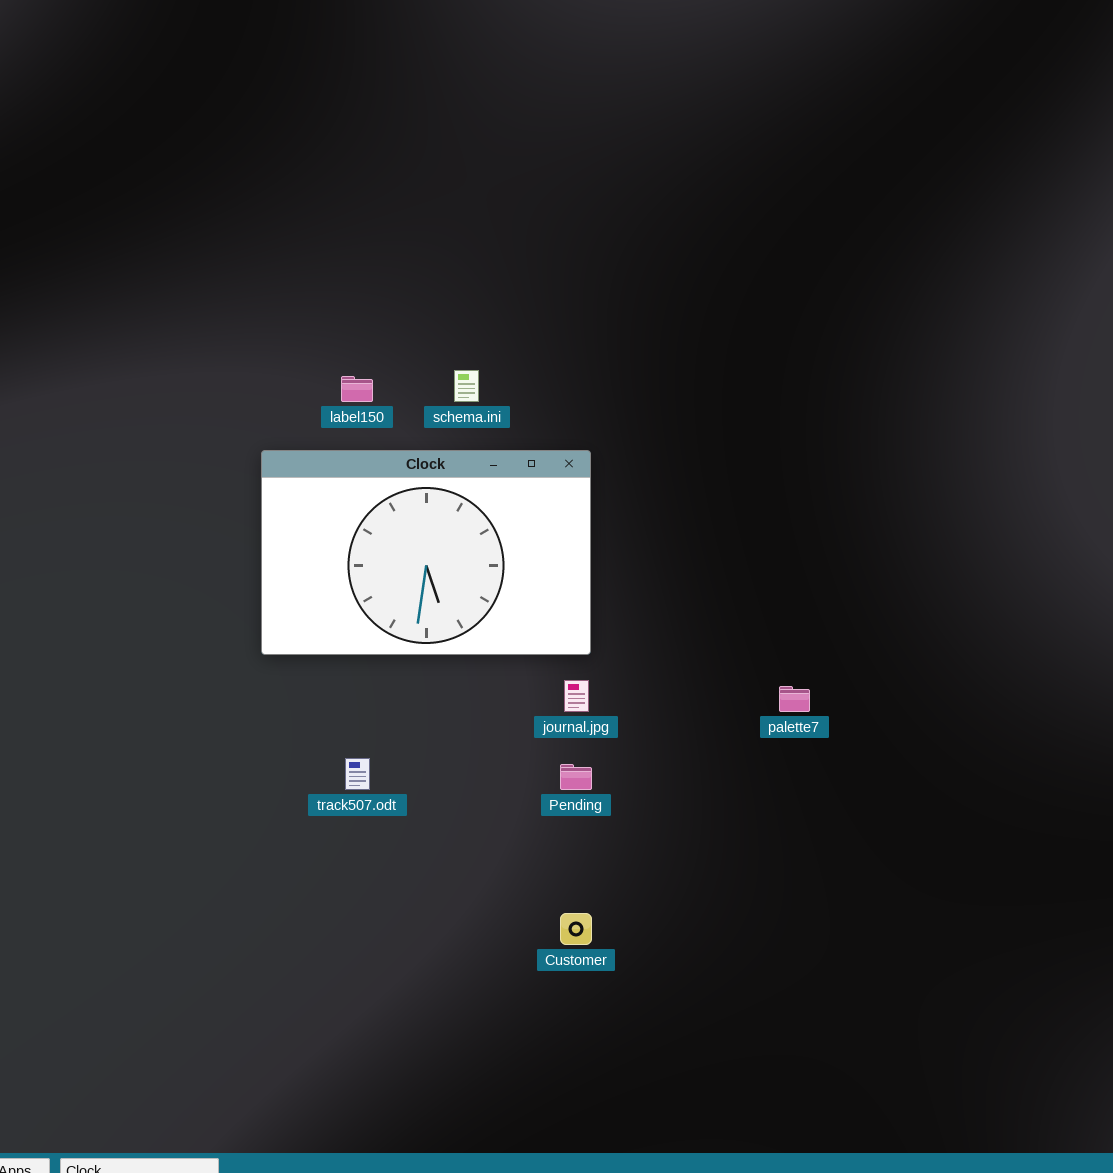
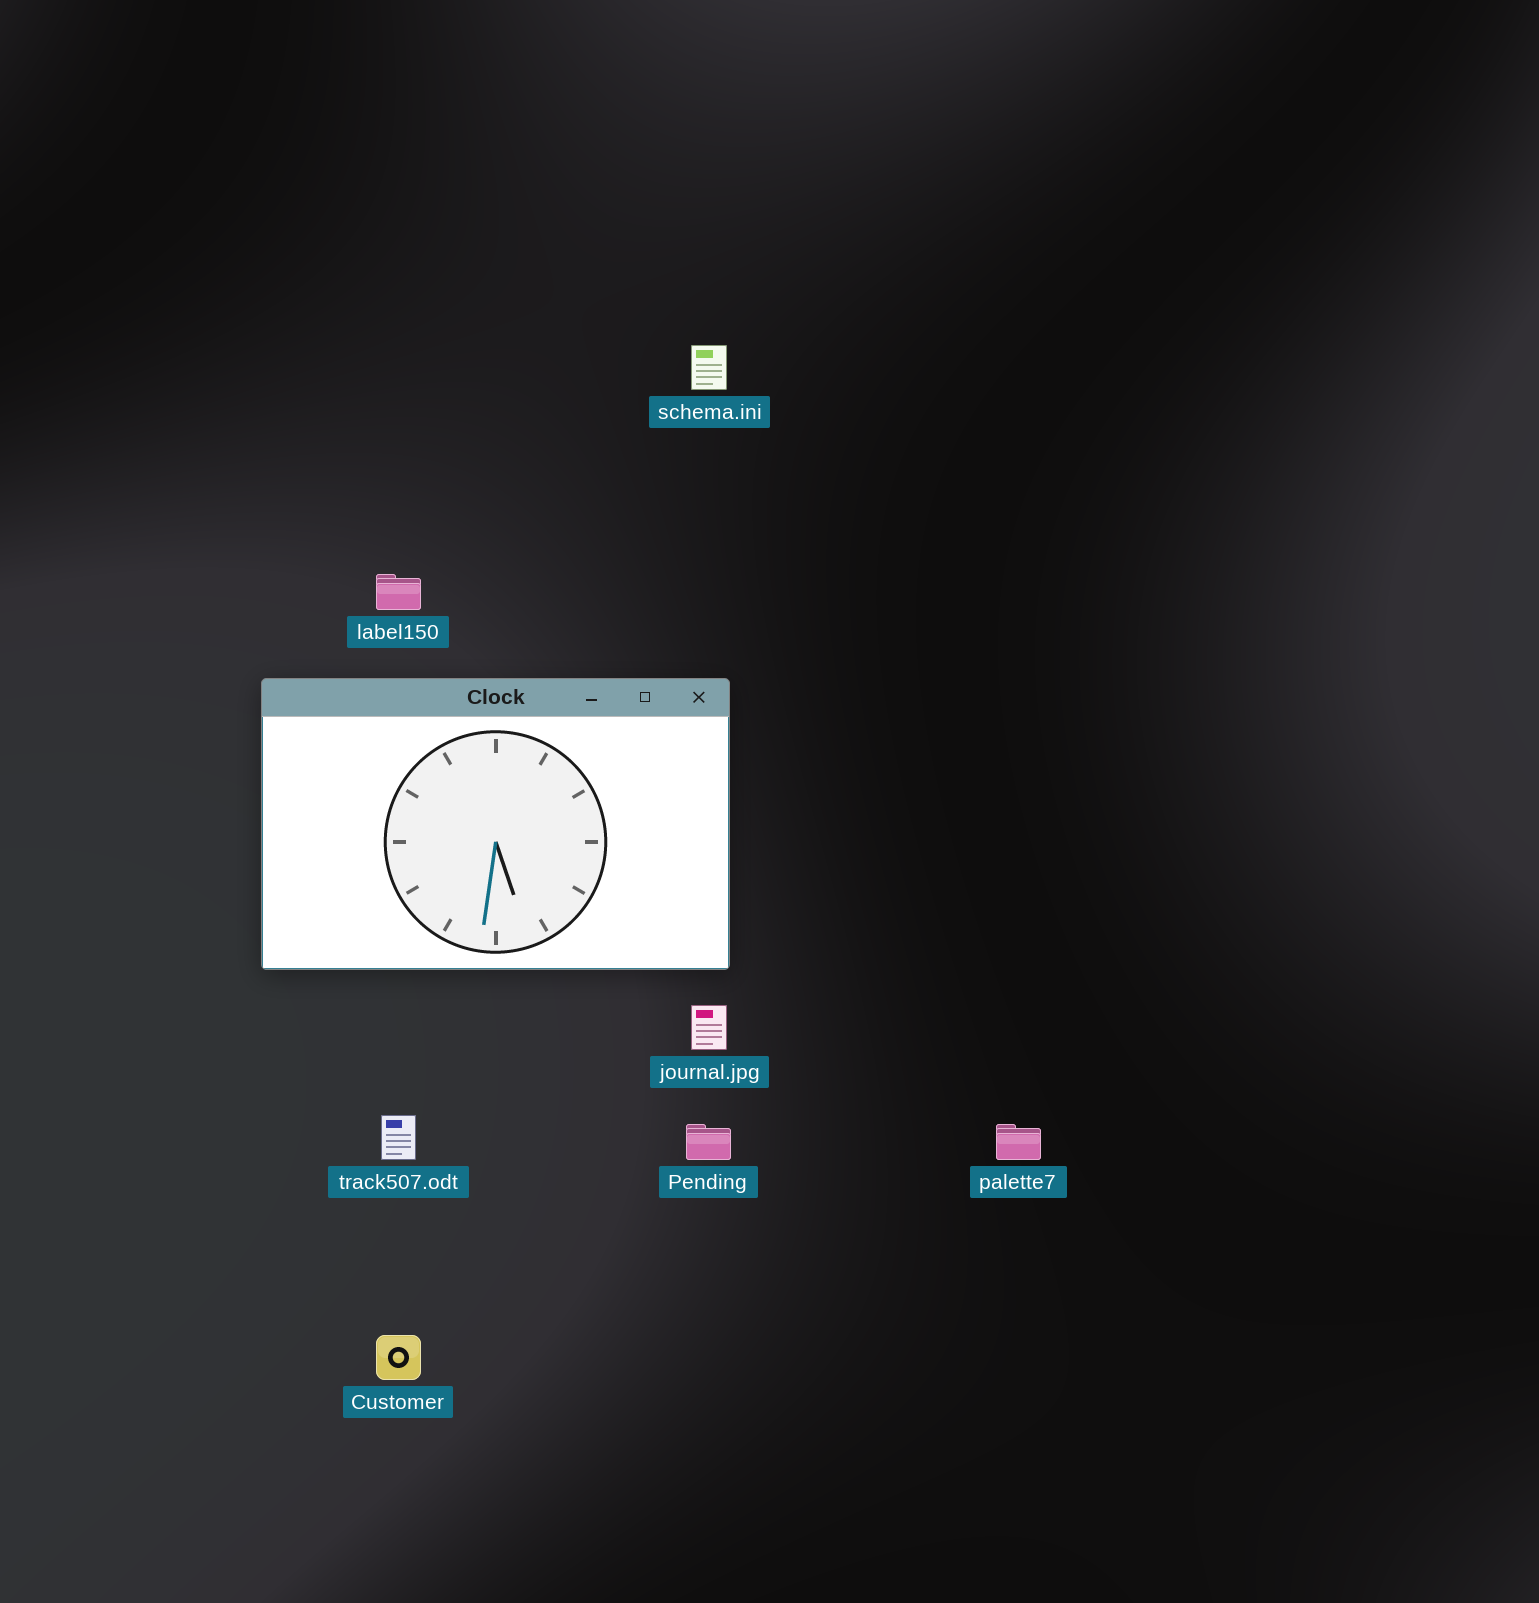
schema.ini: [454,370,479,402] -> [691,345,727,390], moved
palette7: [779,686,810,712] -> [996,1124,1041,1160], moved
Customer: [560,913,592,945] -> [376,1335,421,1380], moved

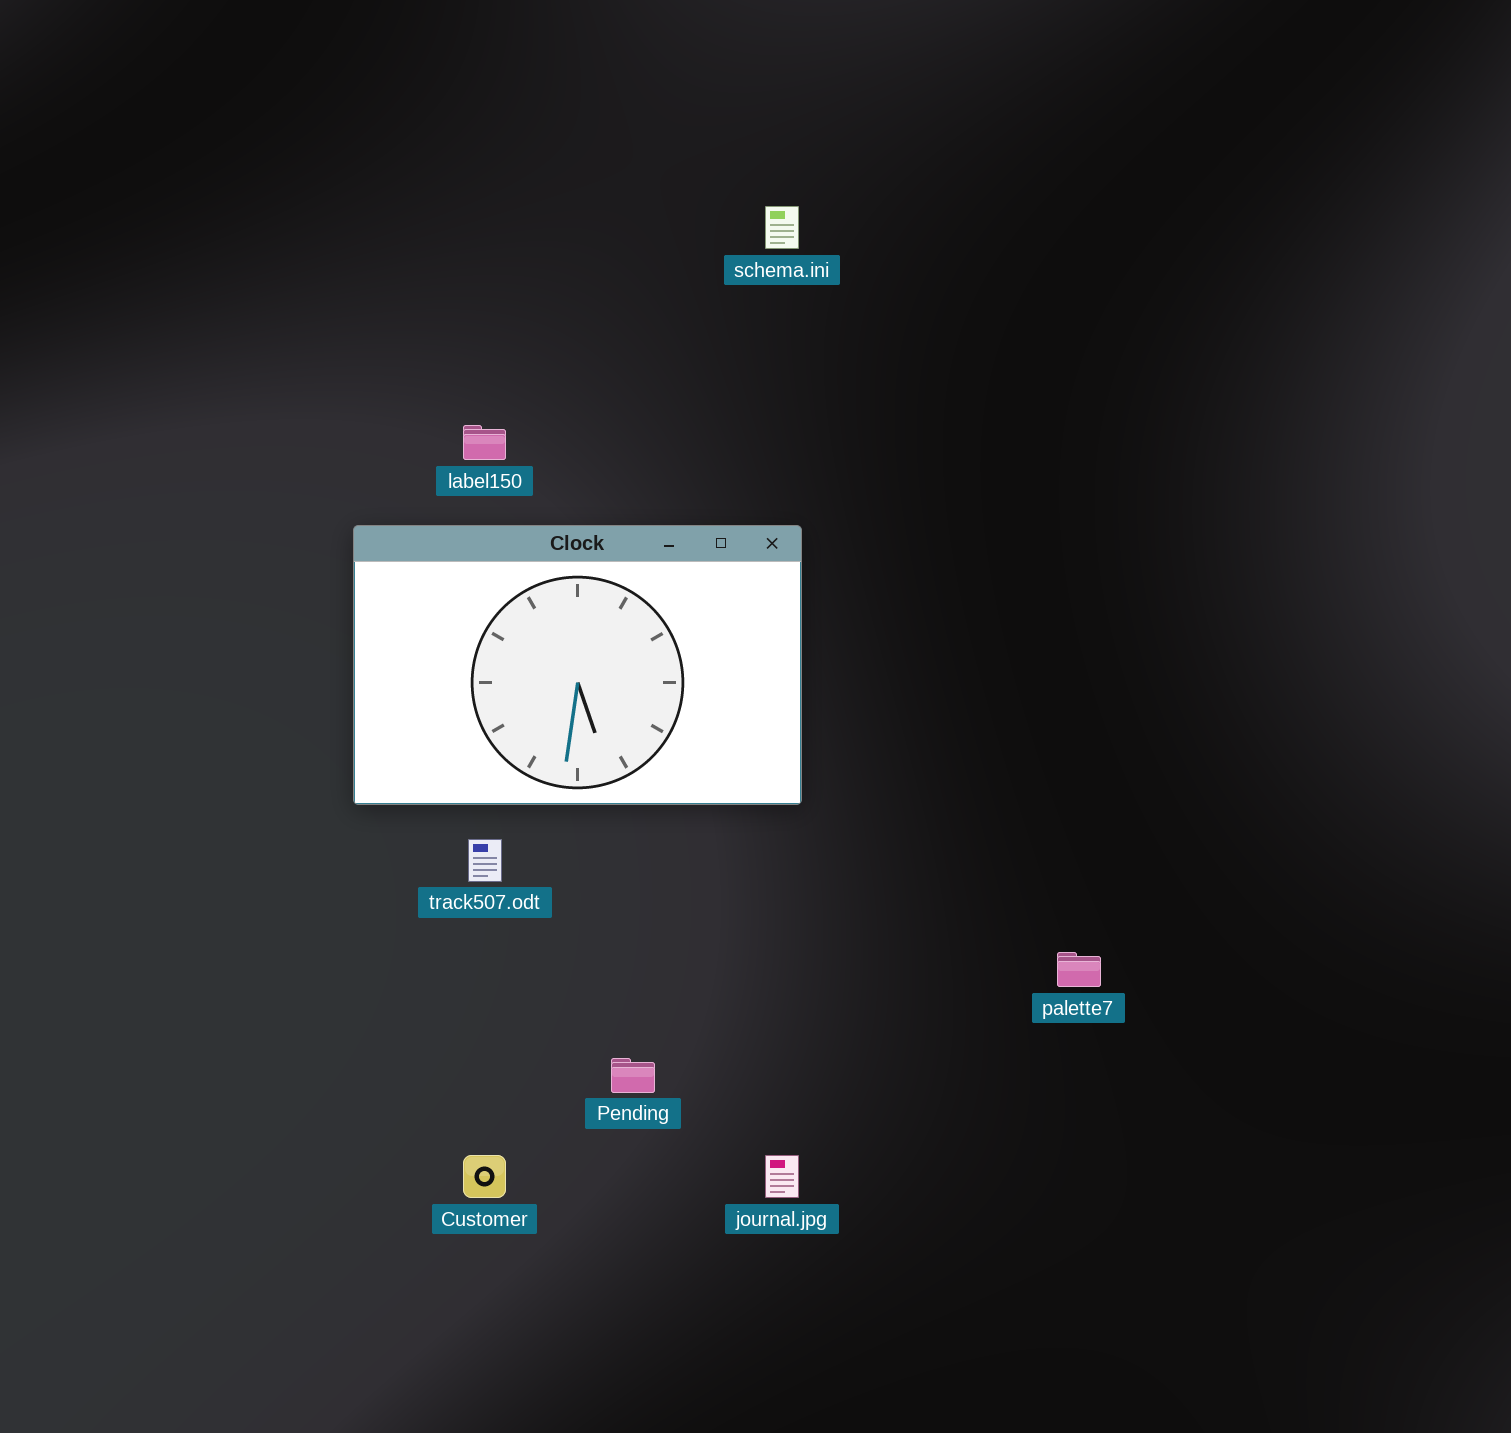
journal.jpg: [691,1005,727,1050] -> [765,1155,799,1198], moved
track507.odt: [381,1115,416,1160] -> [468,839,502,882], moved
Pending: [686,1124,731,1160] -> [611,1058,655,1093], moved

